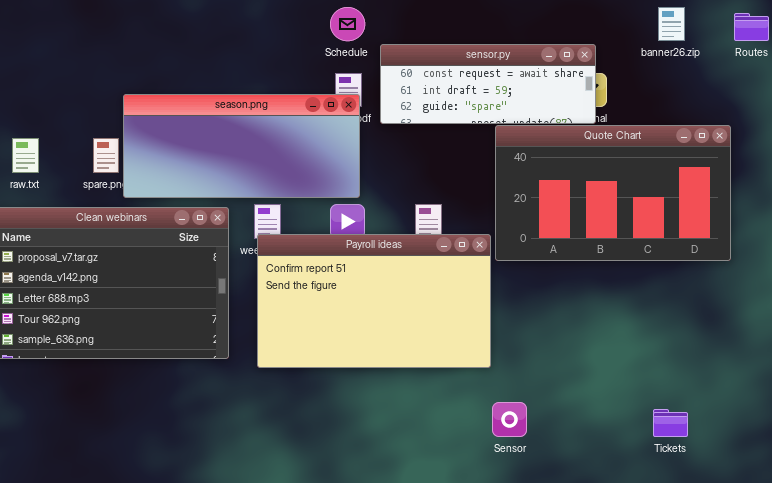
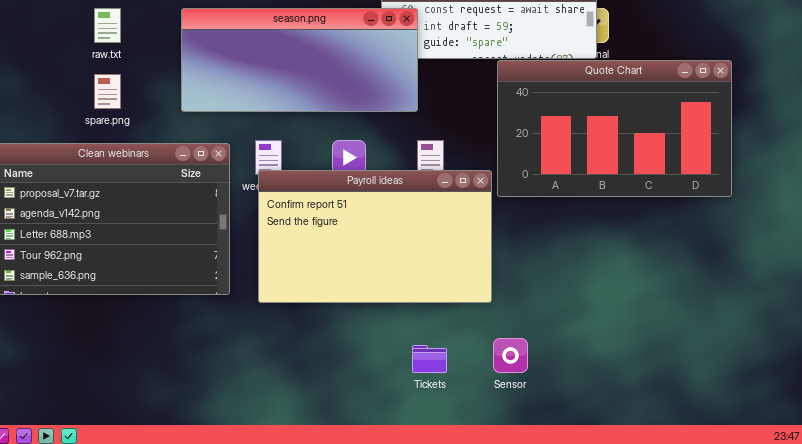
season.png: [123,94,360,198] -> [181,8,418,112], moved
raw.txt: [12,138,39,173] -> [94,8,121,43], moved
Tickets: [653,409,688,437] -> [412,345,447,373], moved

